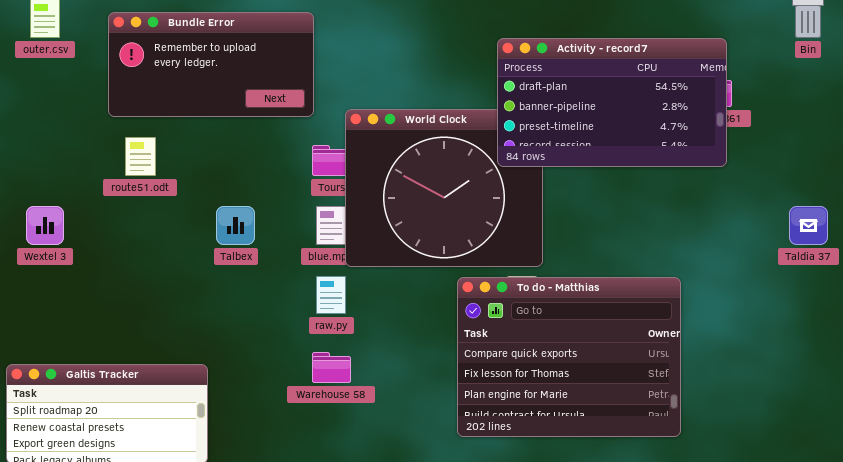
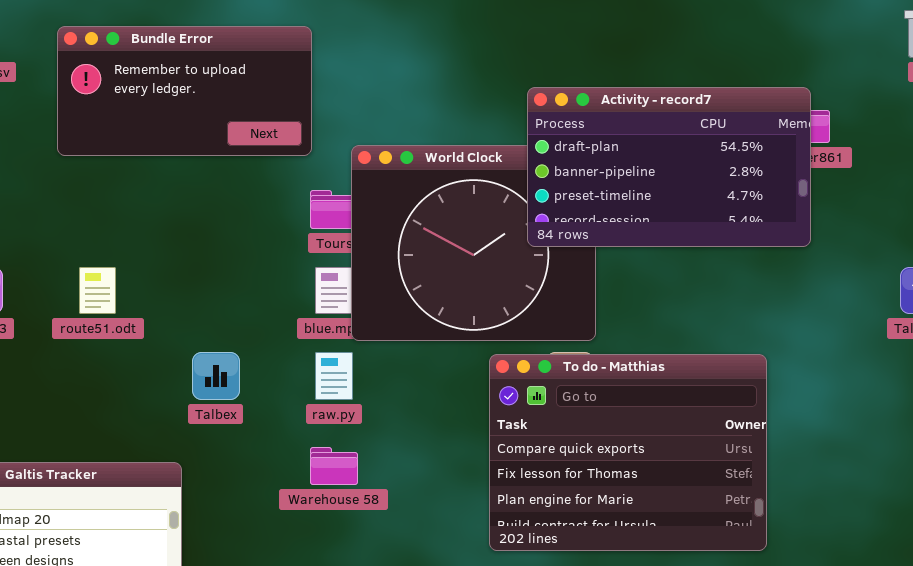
Activity - record7: [497,38,727,167] -> [527,87,811,247], moved
route51.odt: [125,137,156,176] -> [79,267,116,314], moved
Talbex: [216,206,255,245] -> [192,352,240,400], moved

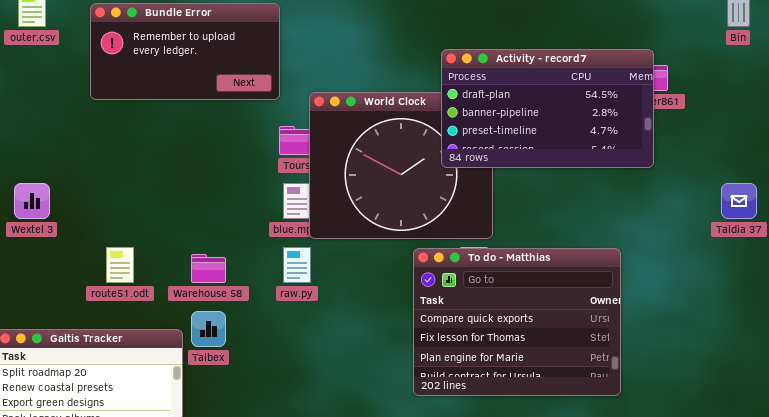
route51.odt: [79,267,116,314] -> [106,247,134,283], moved
Talbex: [192,352,240,400] -> [191,311,226,347], moved
Warehouse 58: [310,447,358,485] -> [191,254,226,283], moved

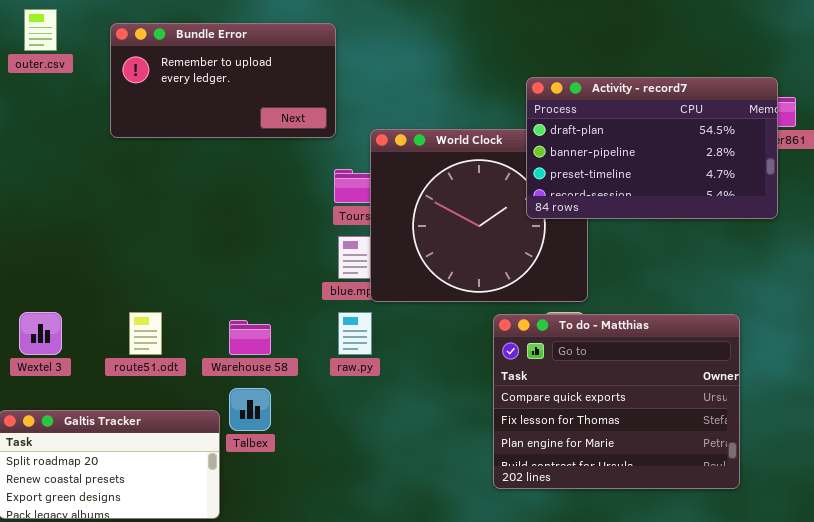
Wextel 3: [14,183,50,219] -> [19,312,62,355], moved

